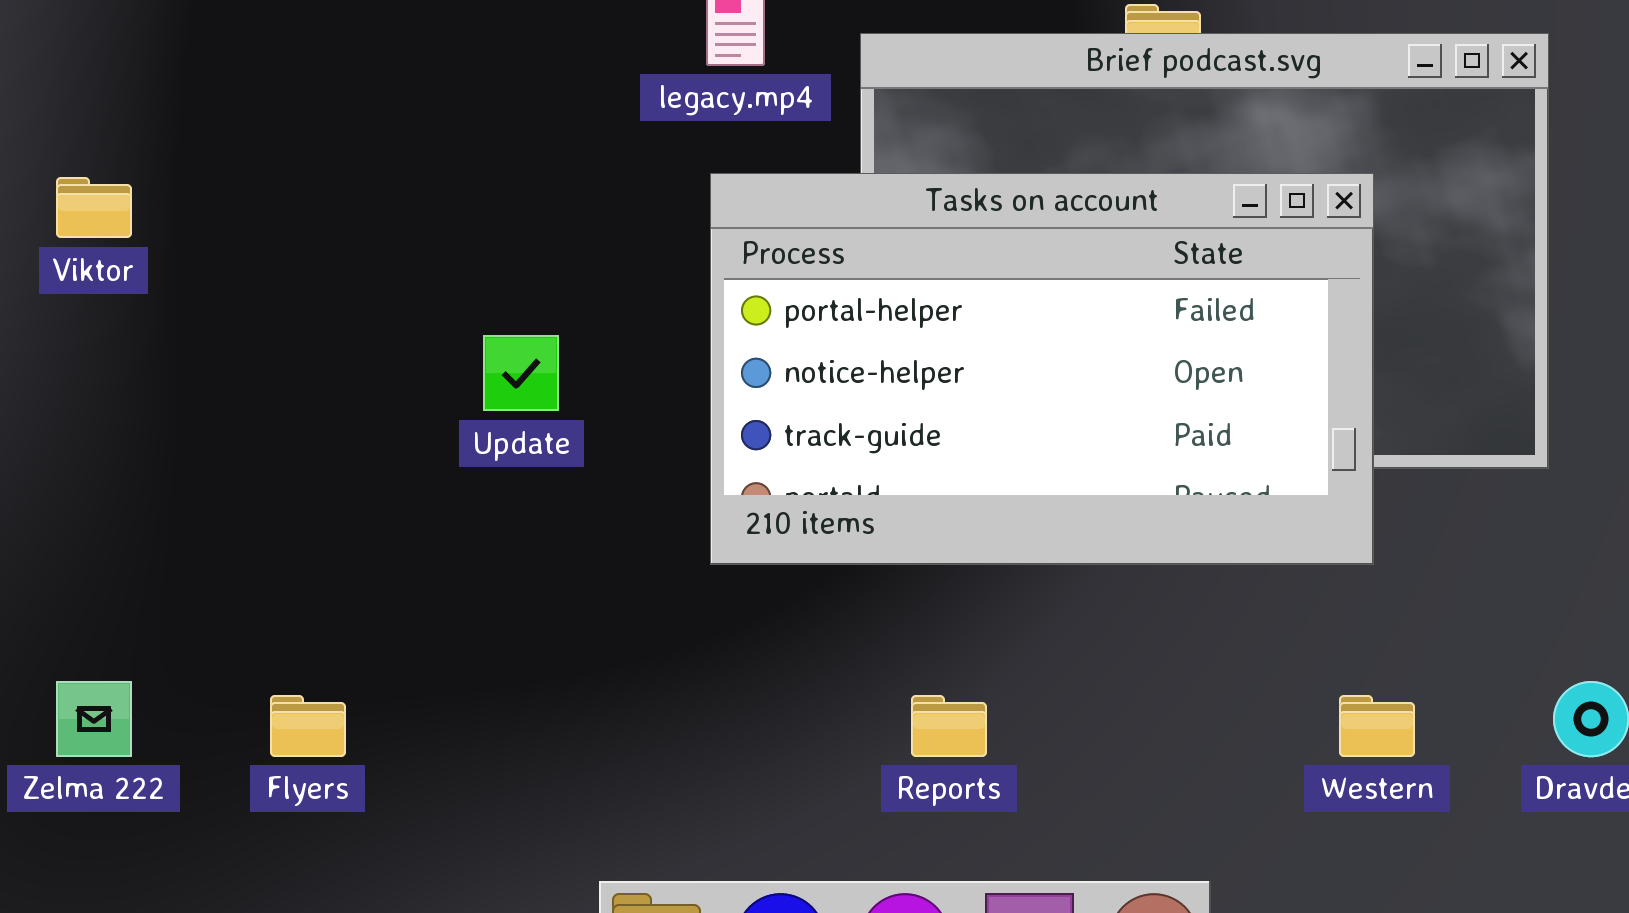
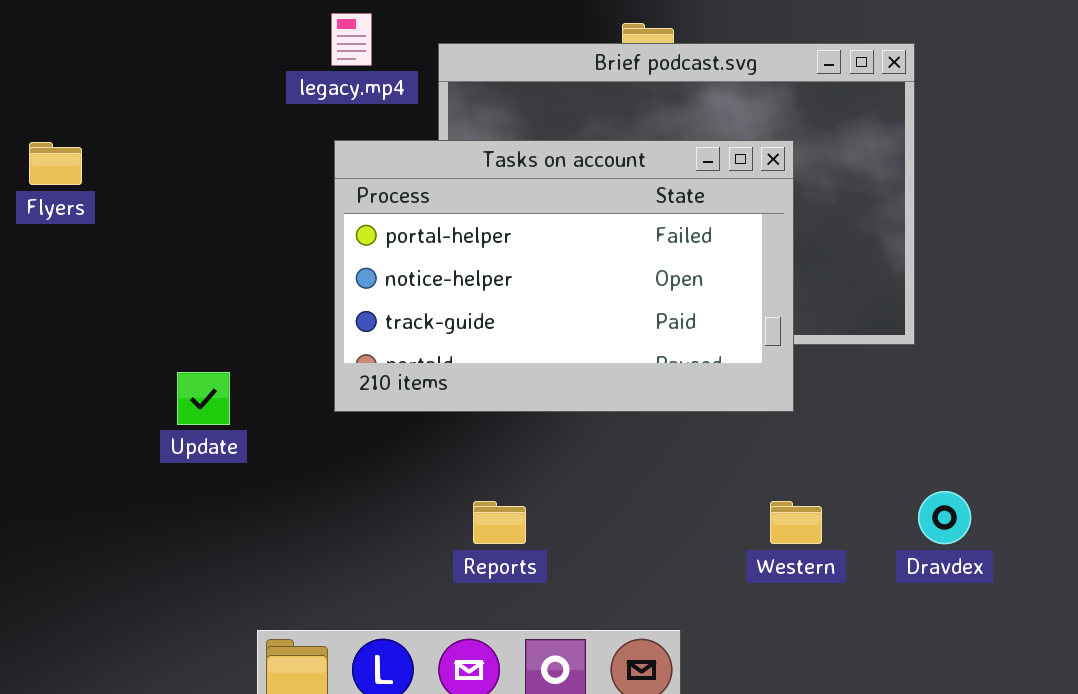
Update: [483,335,559,411] -> [177,372,230,425], moved
Flyers: [270,695,346,757] -> [29,142,82,185], moved

